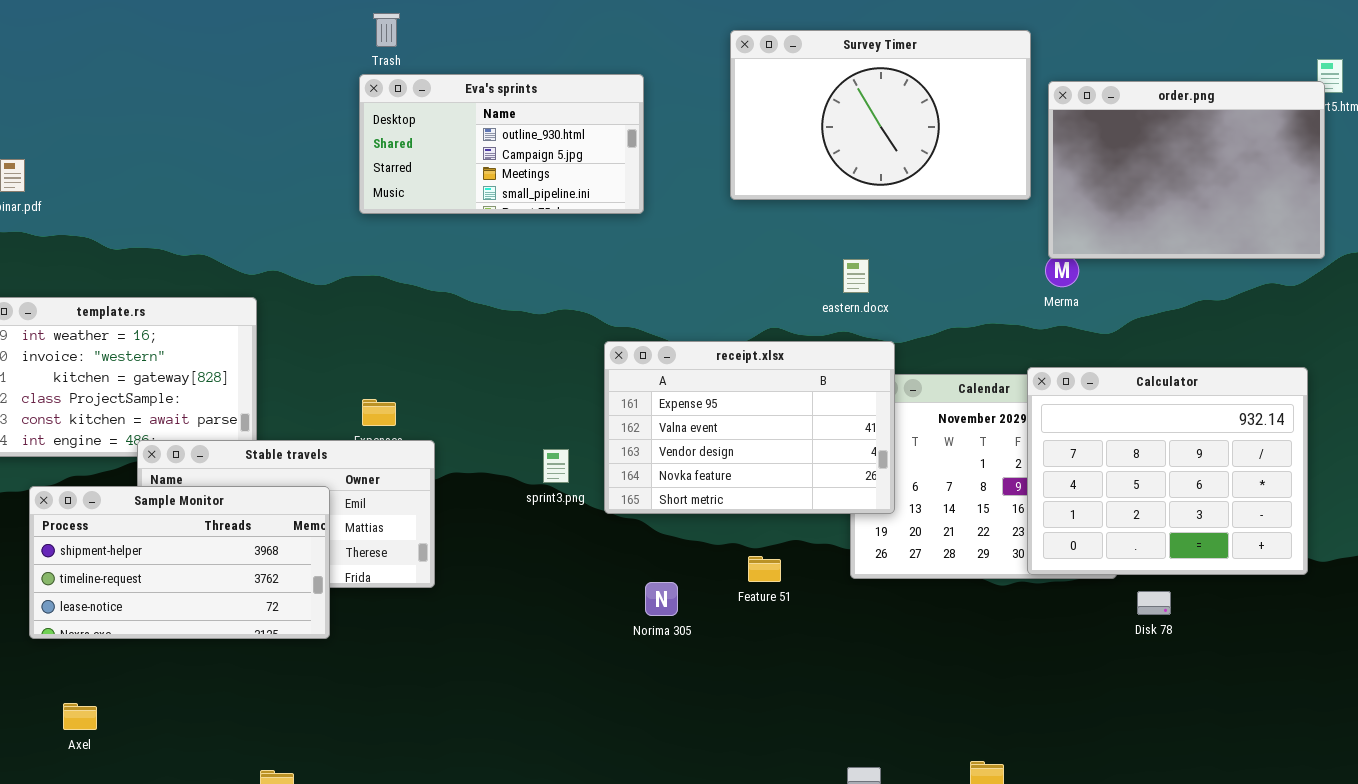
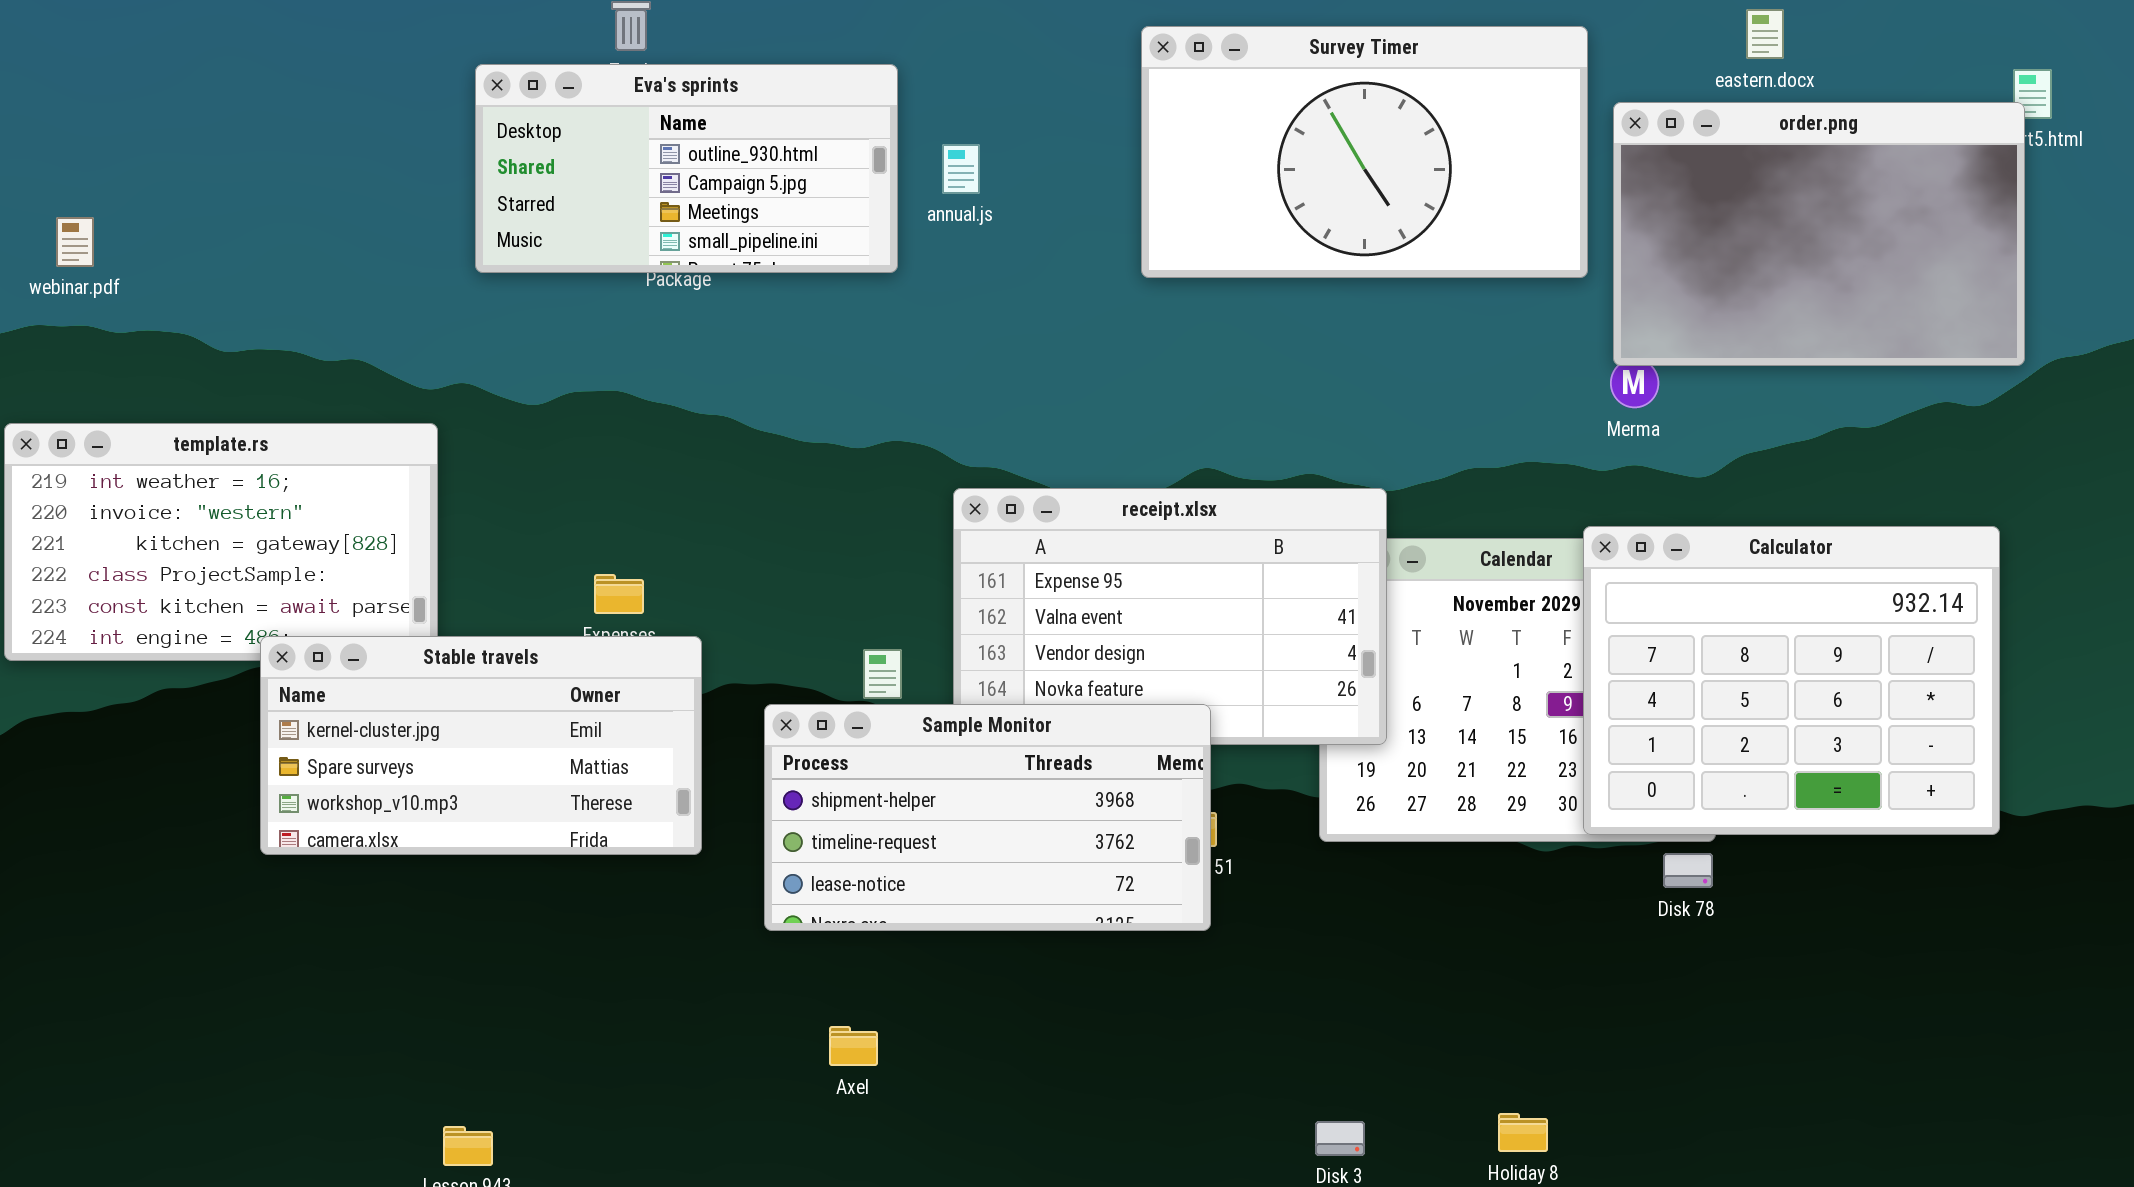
Eva's sprints: [359,74,644,214] -> [475,64,898,273], moved
eastern.docx: [843,259,869,293] -> [1746,9,1784,59], moved
Sample Monitor: [29,486,330,639] -> [764,704,1211,931], moved
Disk 78: [1137,591,1171,615] -> [1663,853,1713,888], moved
Axel: [63,703,97,730] -> [829,1026,878,1066], moved

